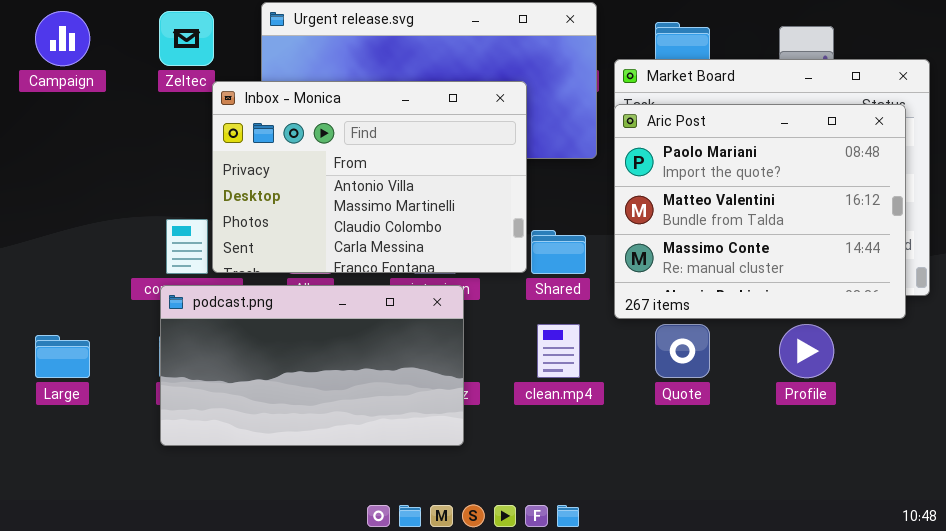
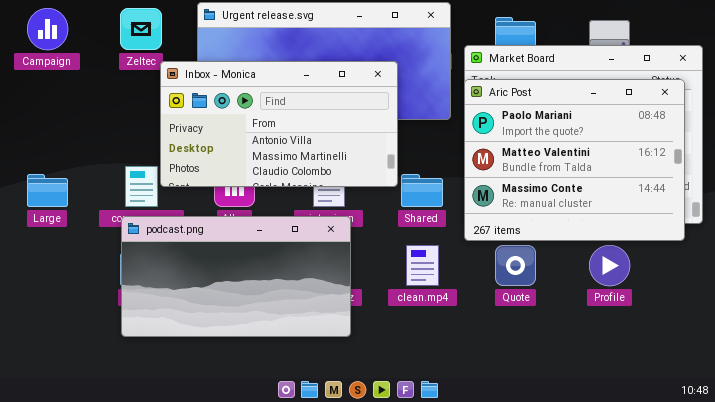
Inbox - Monica: [212,81,527,273] -> [160,61,398,187], resized
Large: [35,335,90,378] -> [27,174,68,207], moved

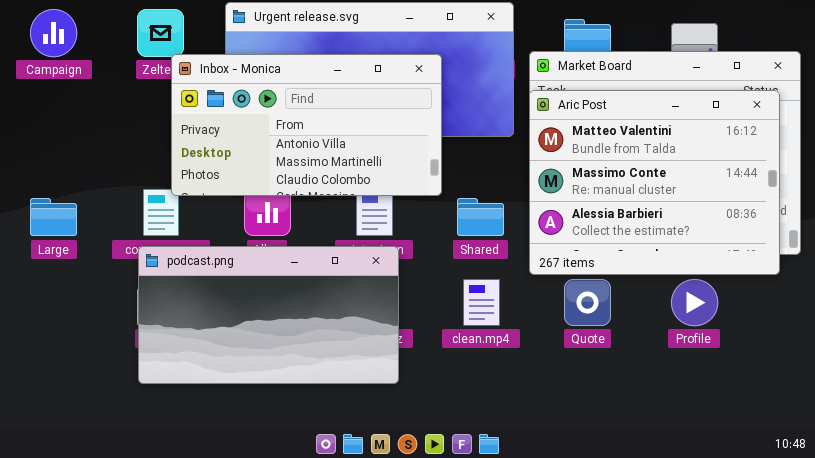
Inbox - Monica: [160,61,398,187] -> [171,54,442,196], moved
Aric Post: [464,79,685,241] -> [529,90,780,275], scrolled down 1 row

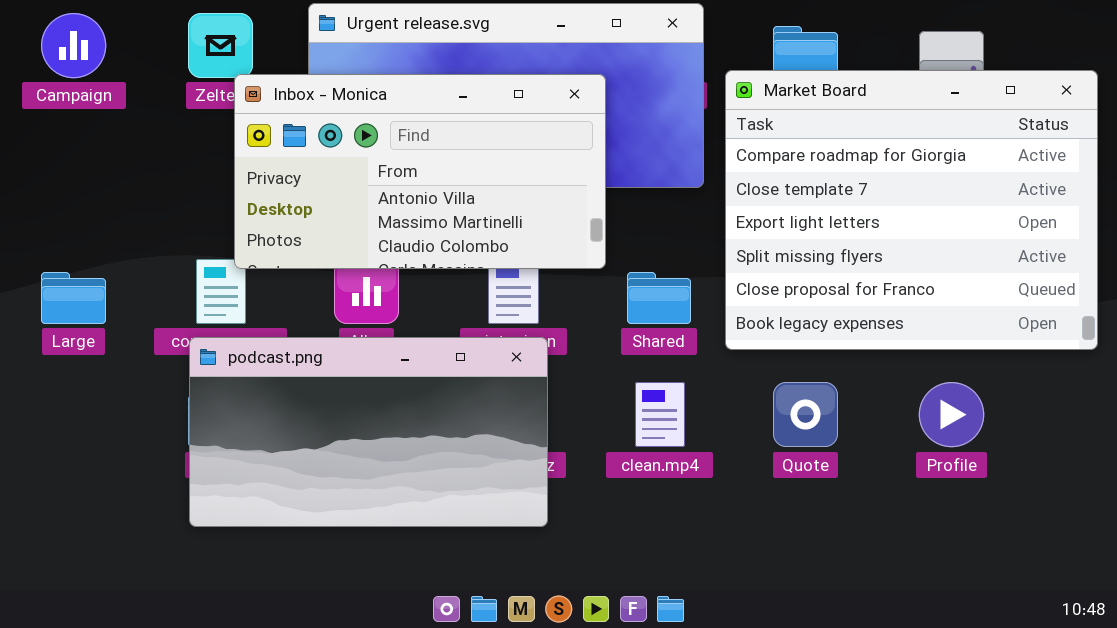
Aric Post: [529,90,780,275] -> none, closed

